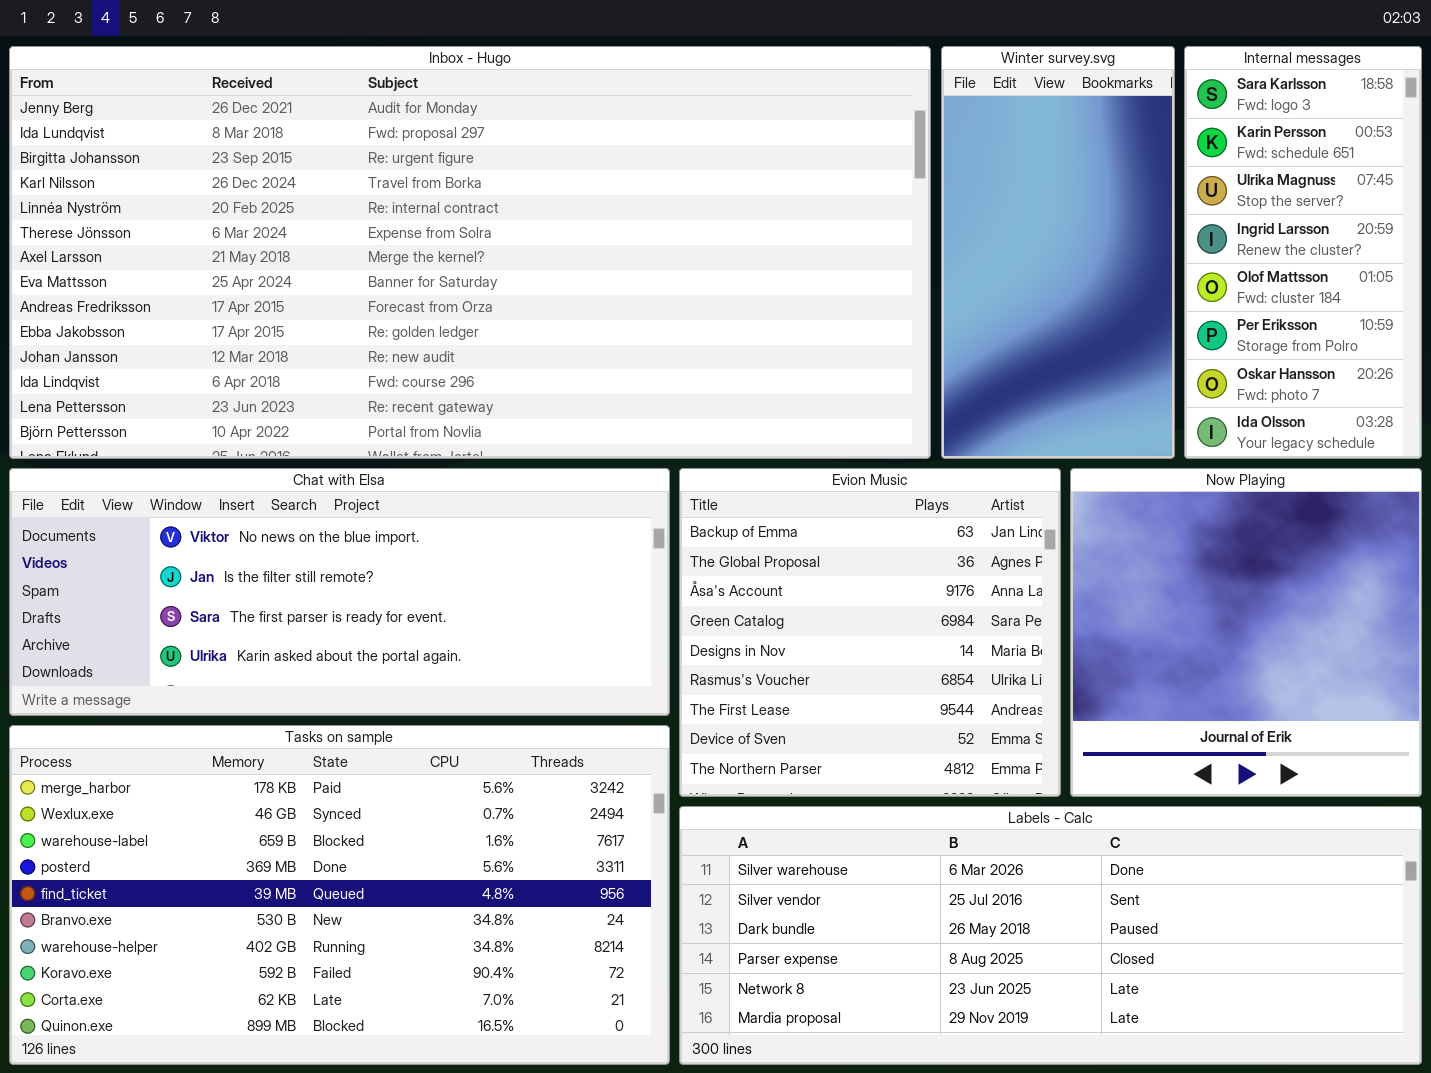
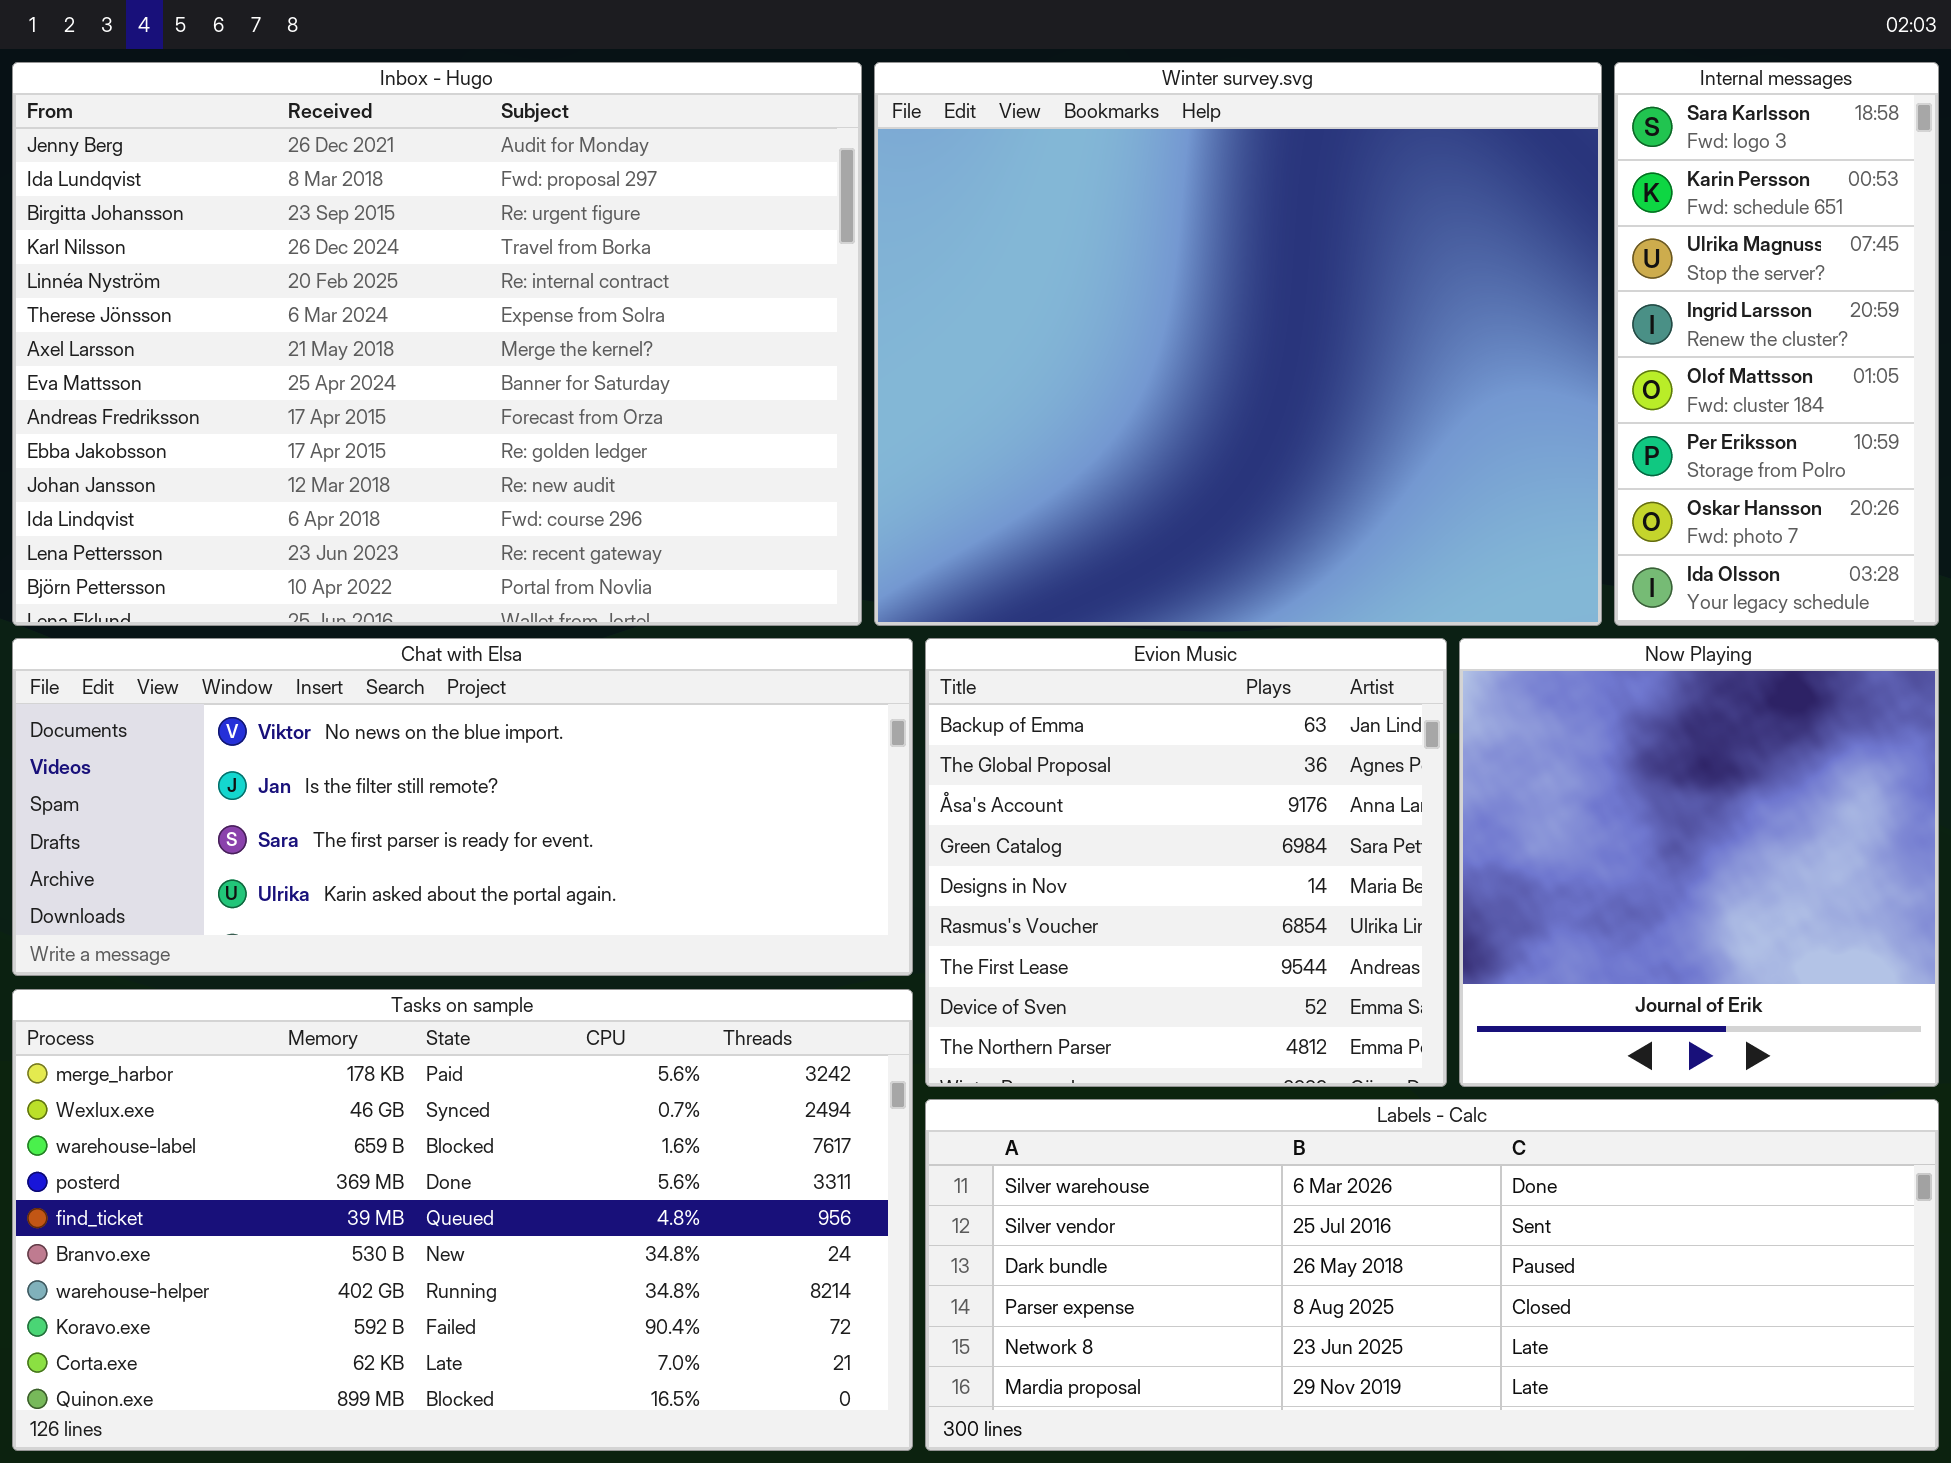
Inbox - Hugo: [9,46,931,459] -> [12,62,862,626], resized
Winter survey.svg: [941,46,1175,459] -> [874,62,1602,626], resized

